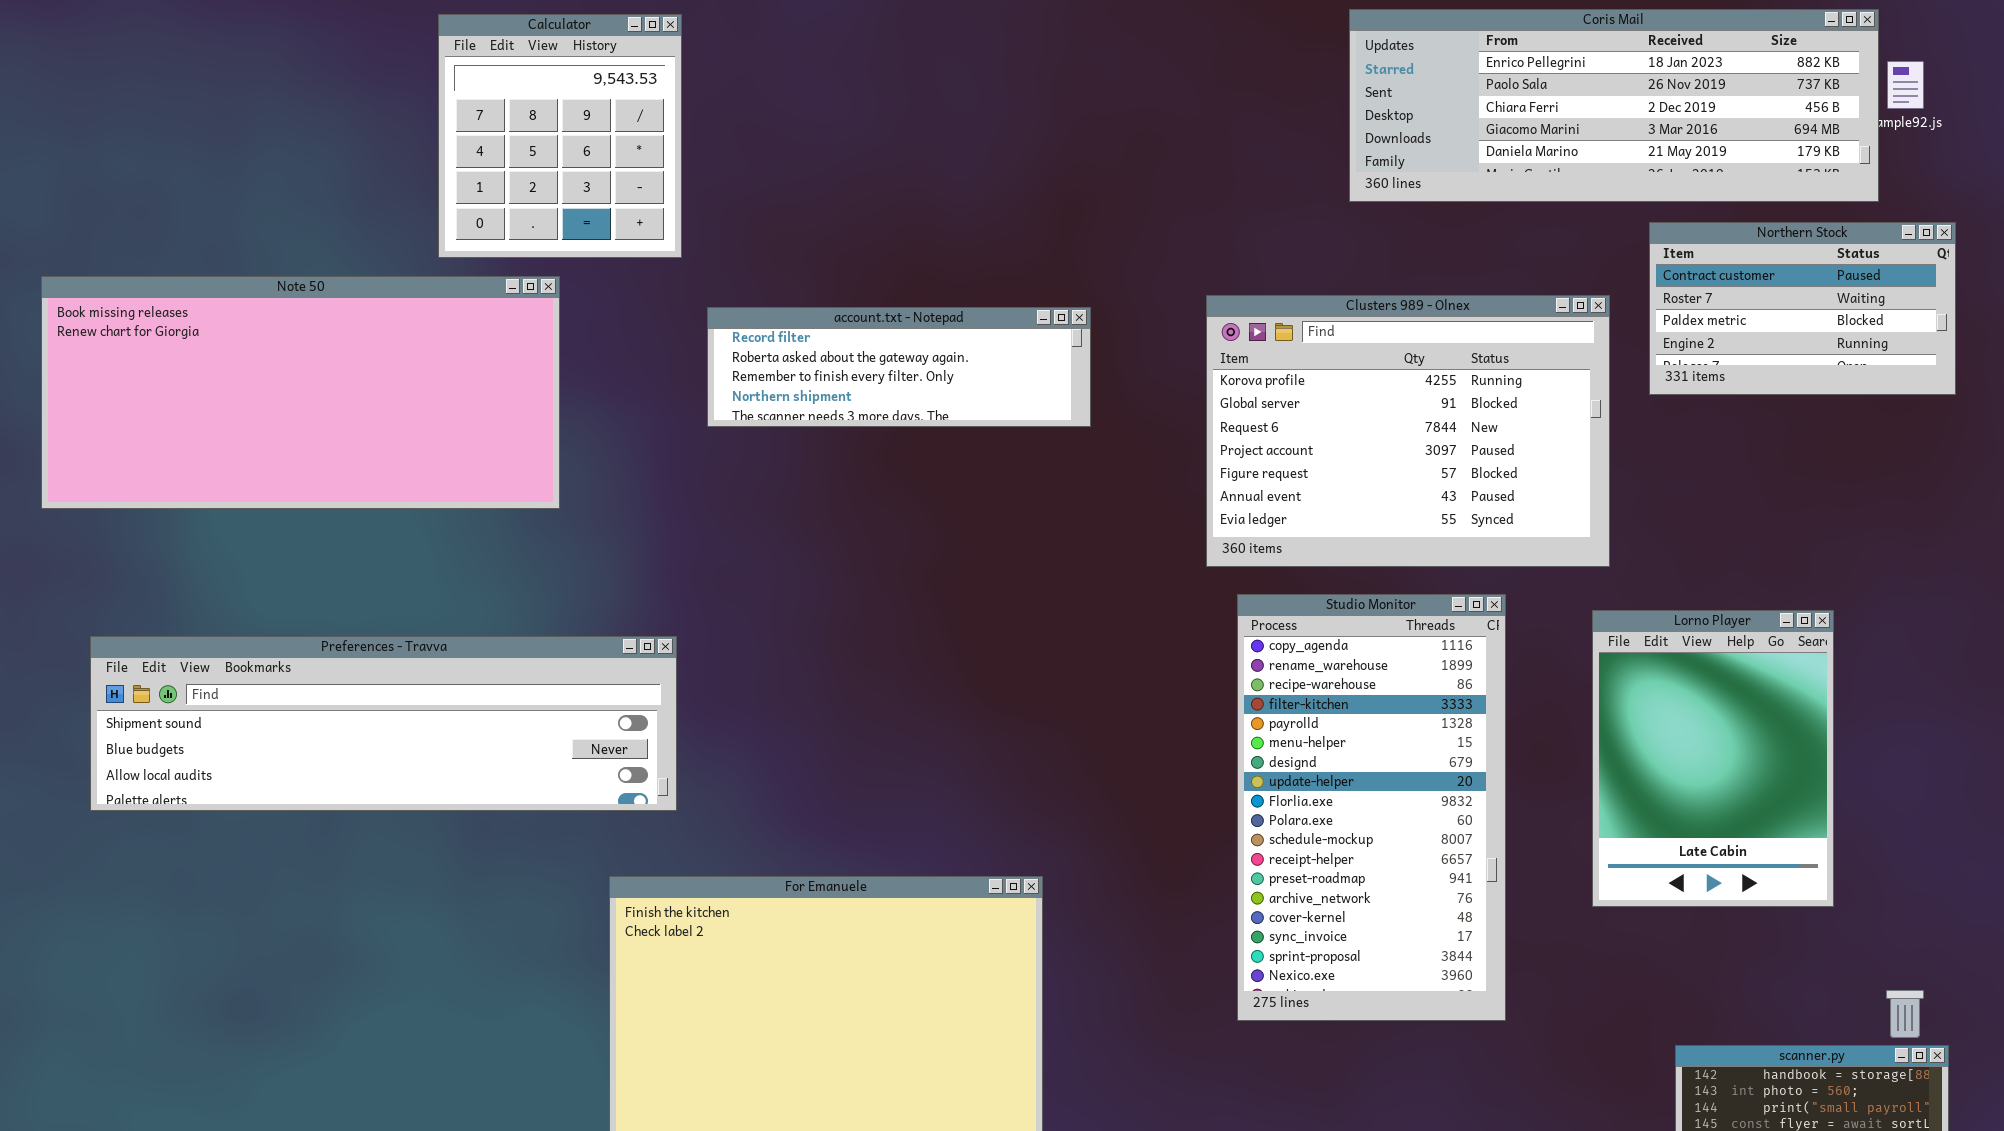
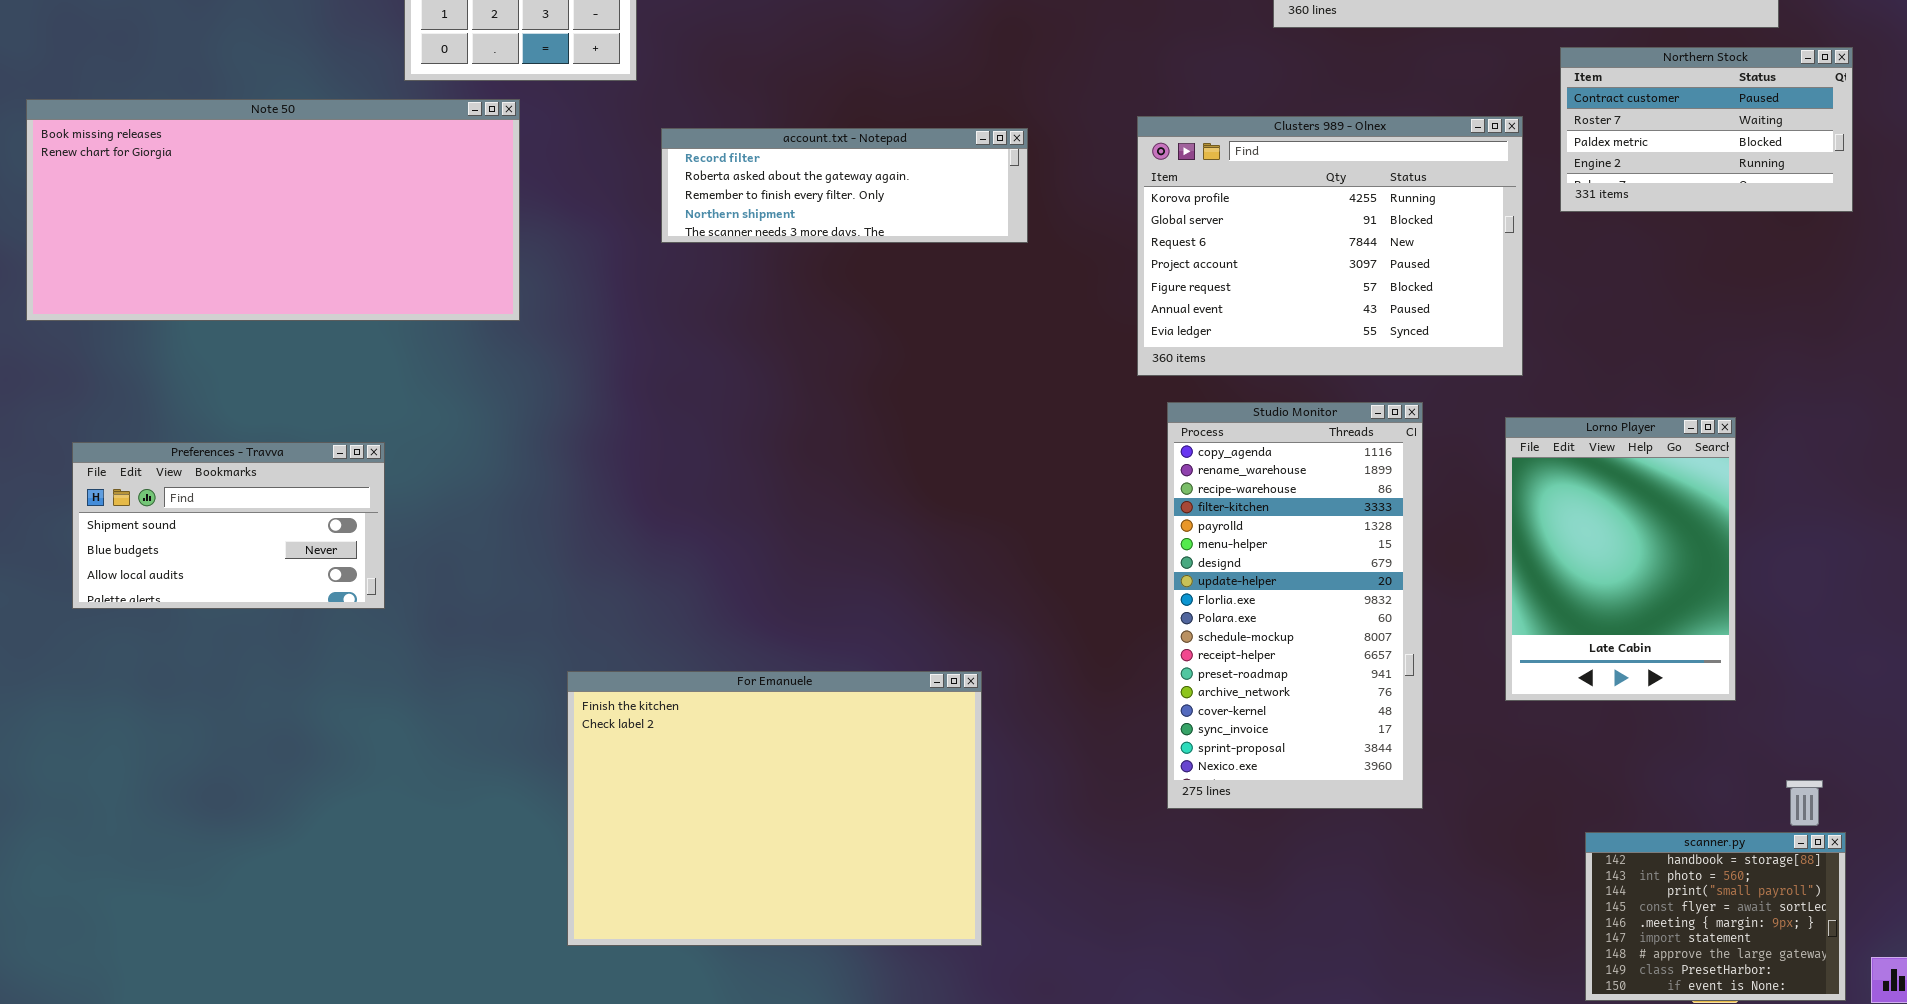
Preferences - Travva: [90,636,677,811] -> [72,442,385,609], resized

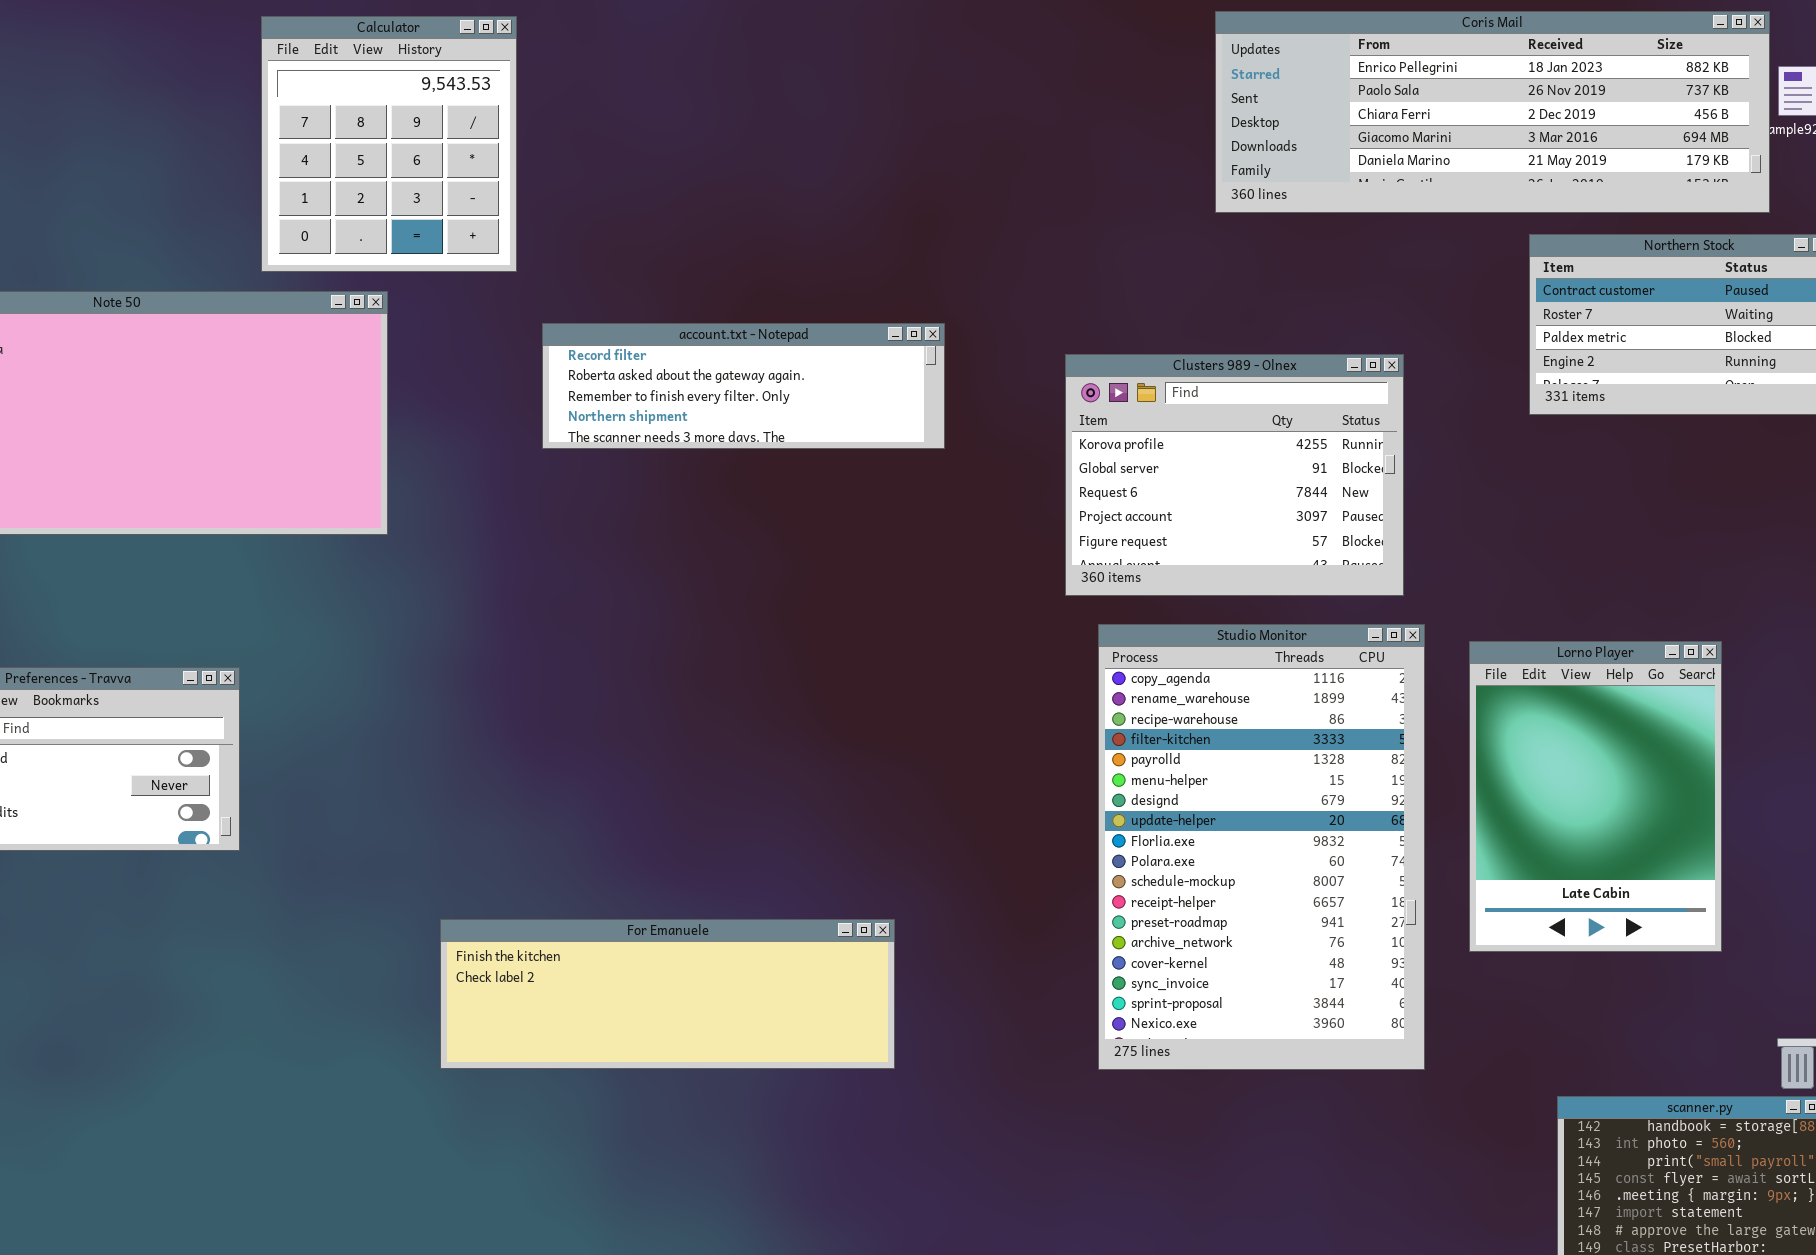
Clusters 989 - Olnex: [1137,116,1523,376] -> [1065,354,1404,596], resized
Studio Monitor: [1167,402,1423,809] -> [1098,624,1425,1070], resized
For Emanuele: [567,671,982,946] -> [440,919,895,1069], resized

